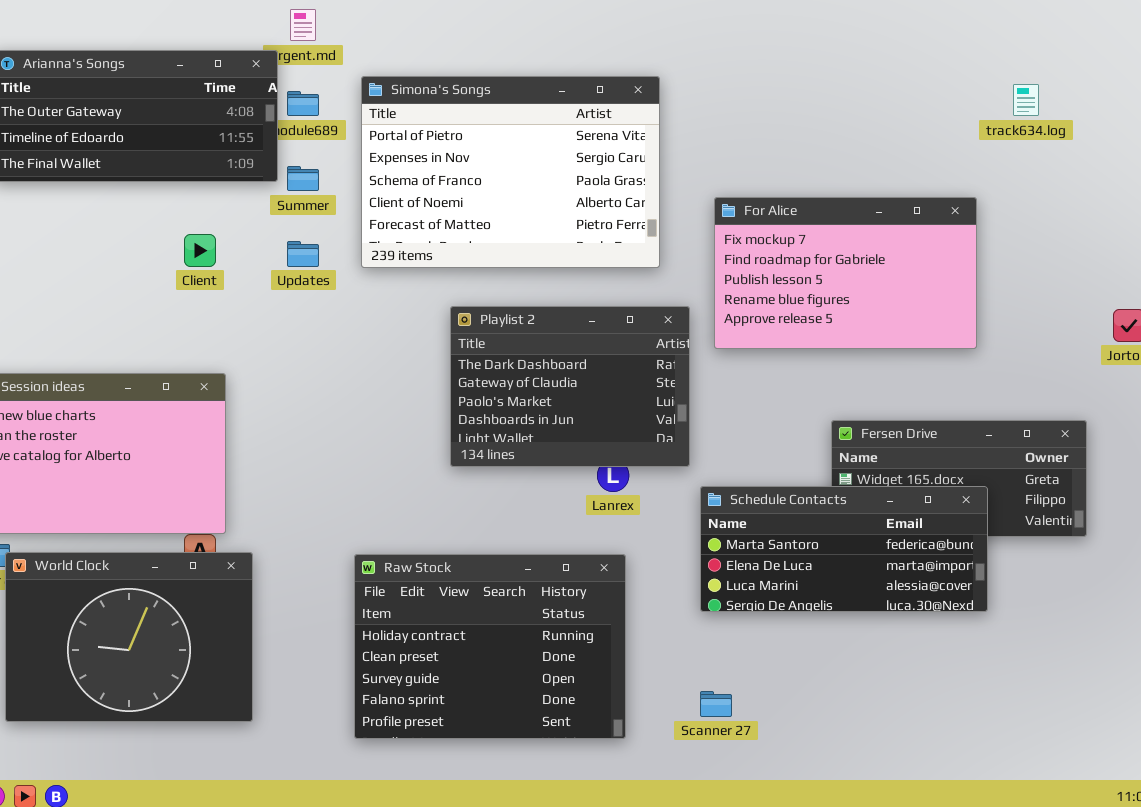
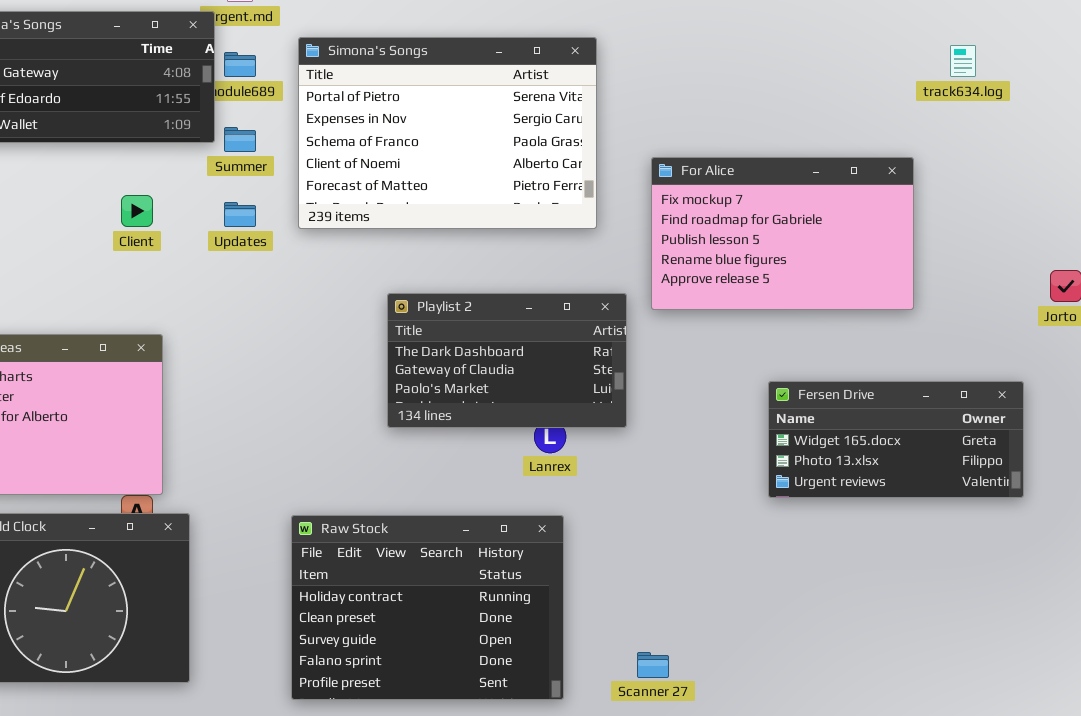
Playlist 2: [450,306,690,467] -> [387,293,627,428], resized
Schedule Contacts: [700,486,988,612] -> none, closed

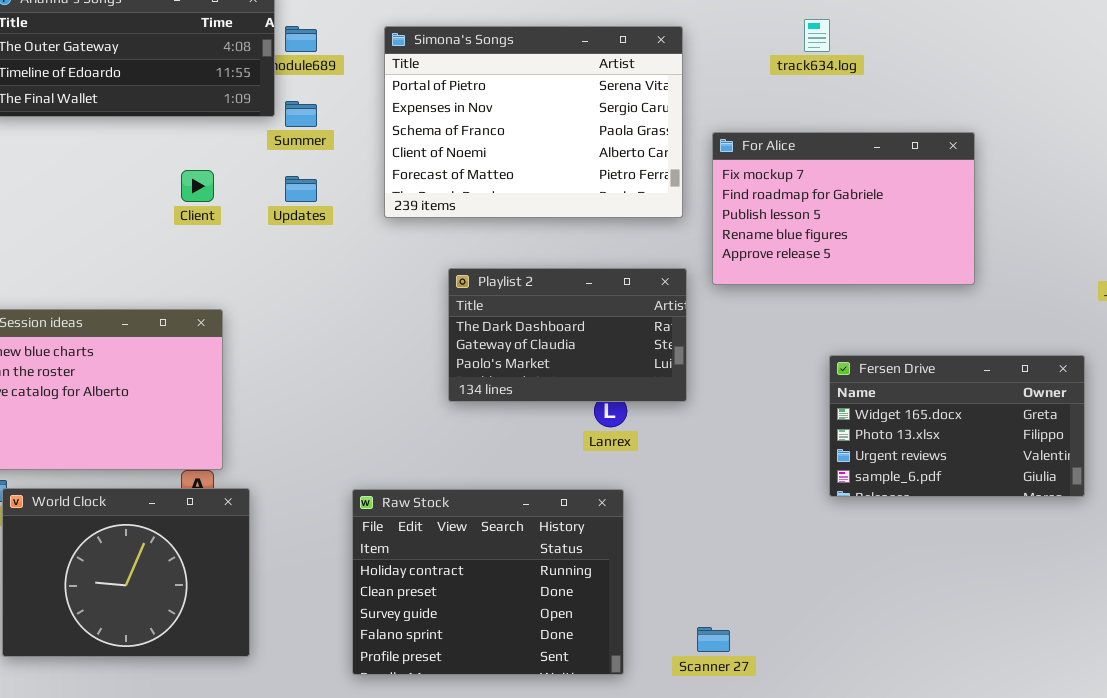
Simona's Songs: [298,37,597,229] -> [384,26,683,218], moved
track634.log: [950,45,976,77] -> [804,19,830,52], moved
Fersen Drive: [768,381,1024,498] -> [829,355,1085,497], resized

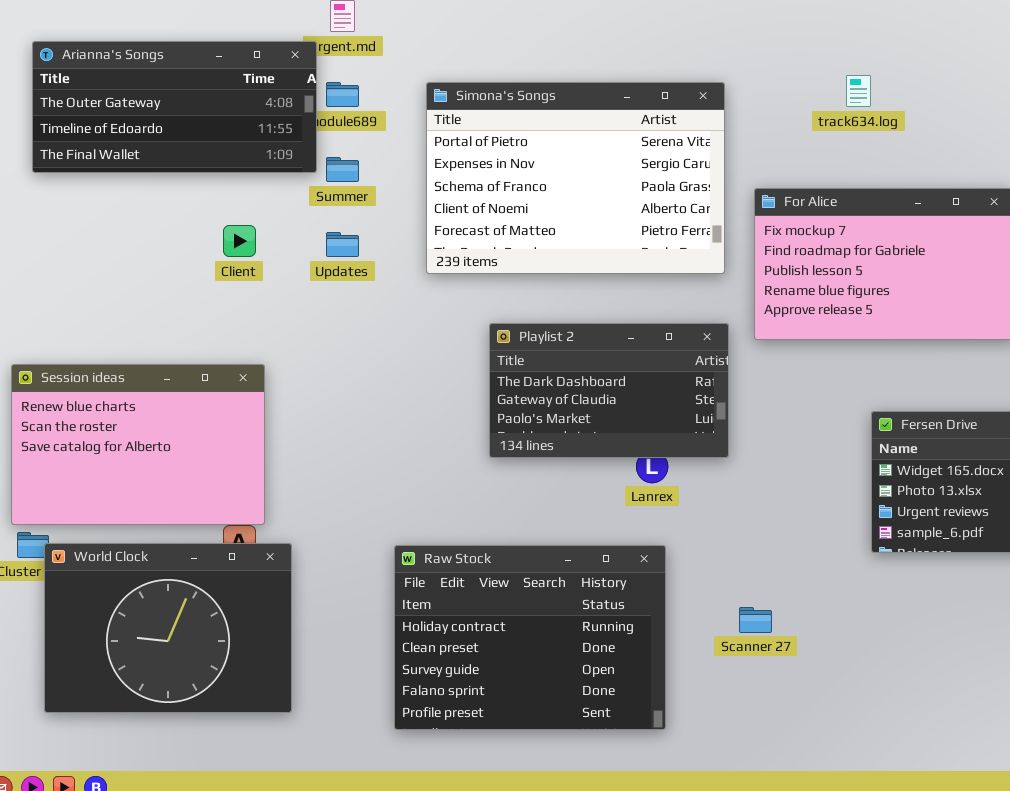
Scanner 27: [697,627,730,652] -> [739,607,772,633], moved

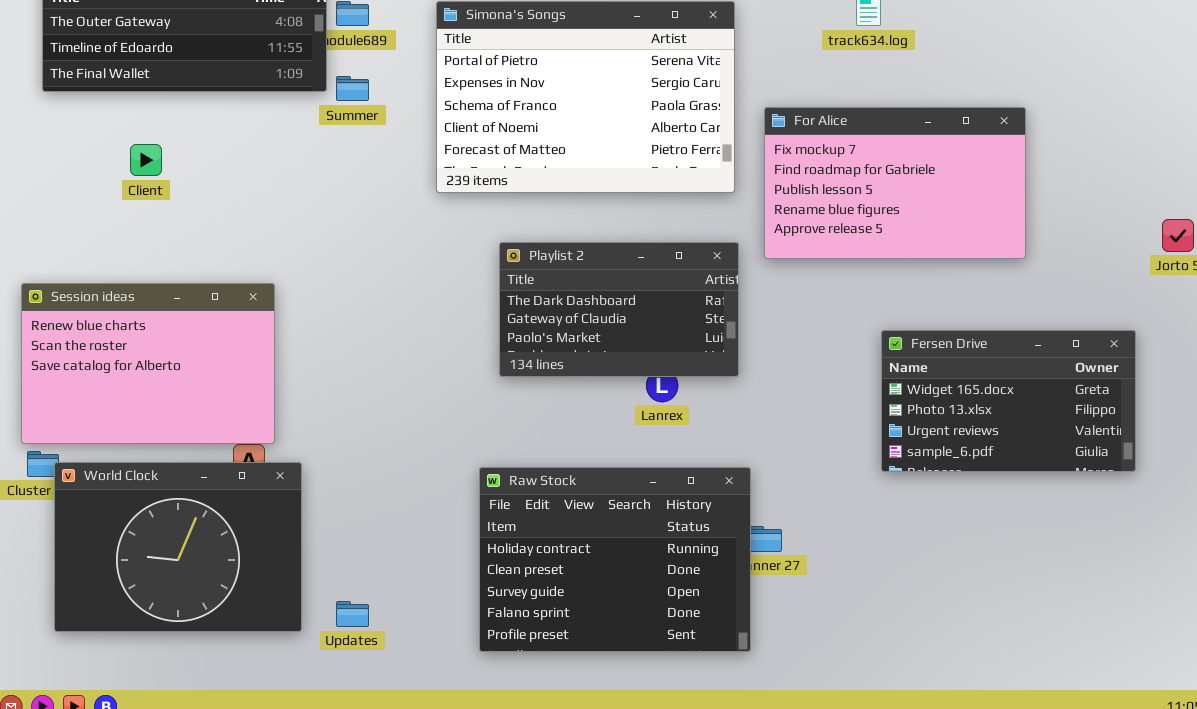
Client: [223,225,256,257] -> [130,144,162,176], moved
Updates: [326,232,359,257] -> [336,601,369,627], moved
Raw Stock: [394,545,666,730] -> [479,467,751,652], moved

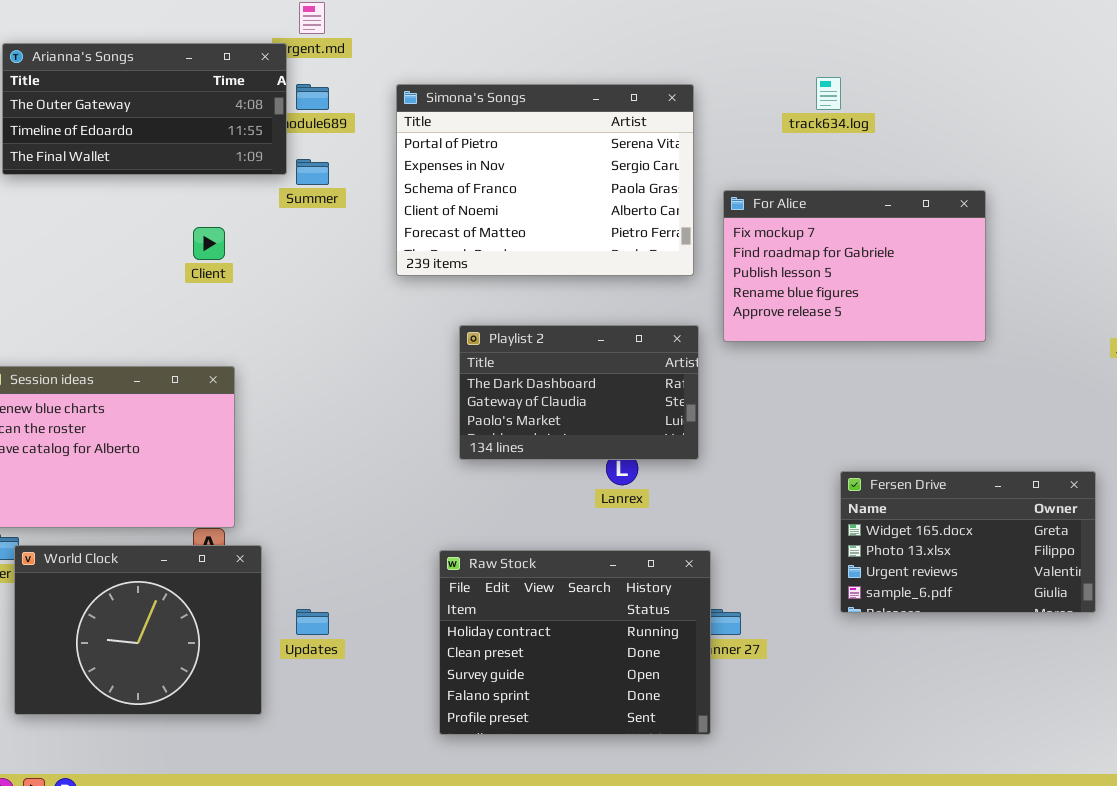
Client: [130,144,162,176] -> [193,227,225,260], moved
Fersen Drive: [881,330,1136,472] -> [840,471,1096,613], moved
Updates: [336,601,369,627] -> [296,609,329,635], moved

